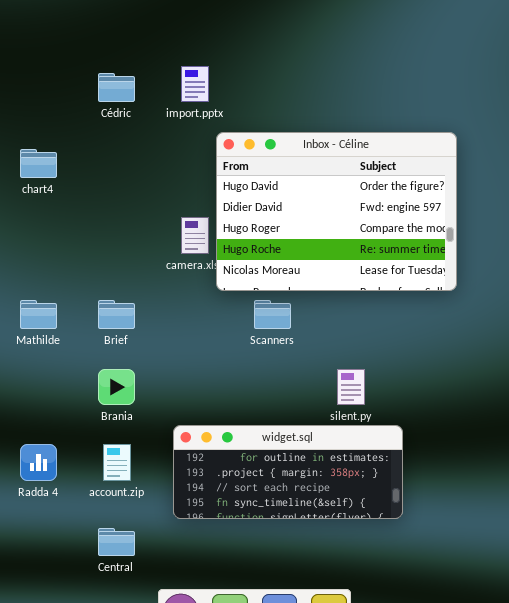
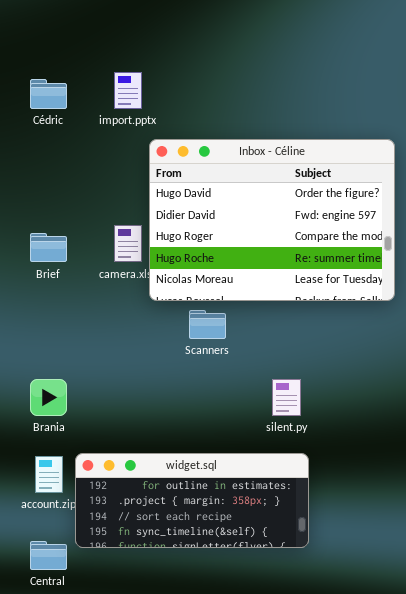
Brief: [98,300,135,329] -> [30,233,67,262], moved
widget.sql: [173,425,403,519] -> [75,453,309,548], moved

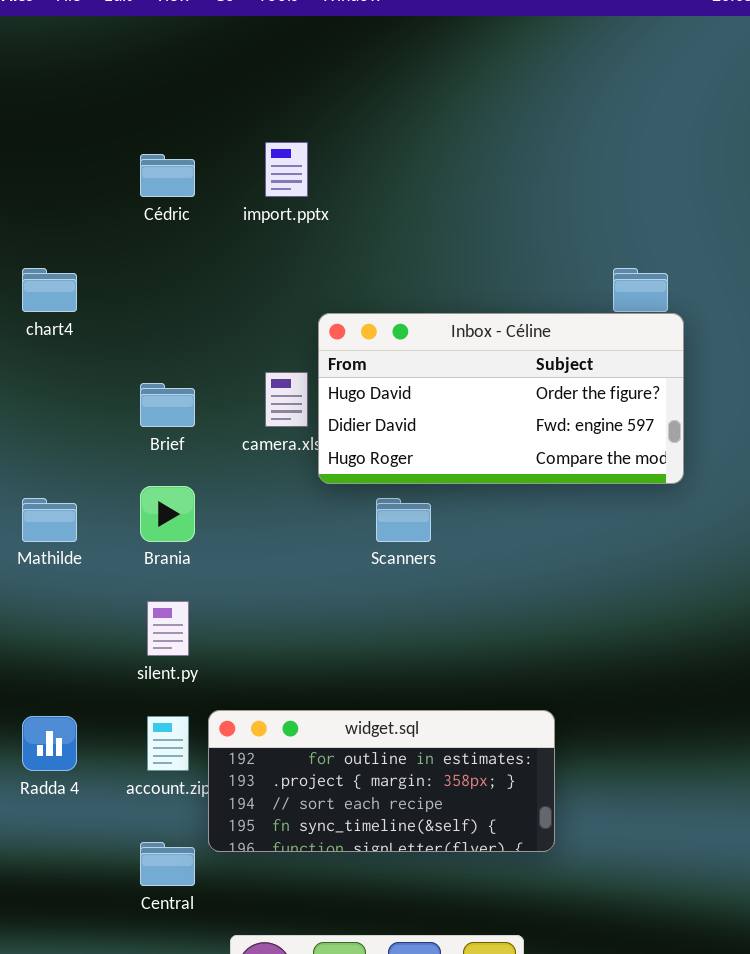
Inbox - Céline: [149,139,395,301] -> [318,313,684,484], resized
Brania: [30,379,67,416] -> [140,486,195,542], moved
silent.py: [272,379,301,416] -> [147,601,189,656], moved

